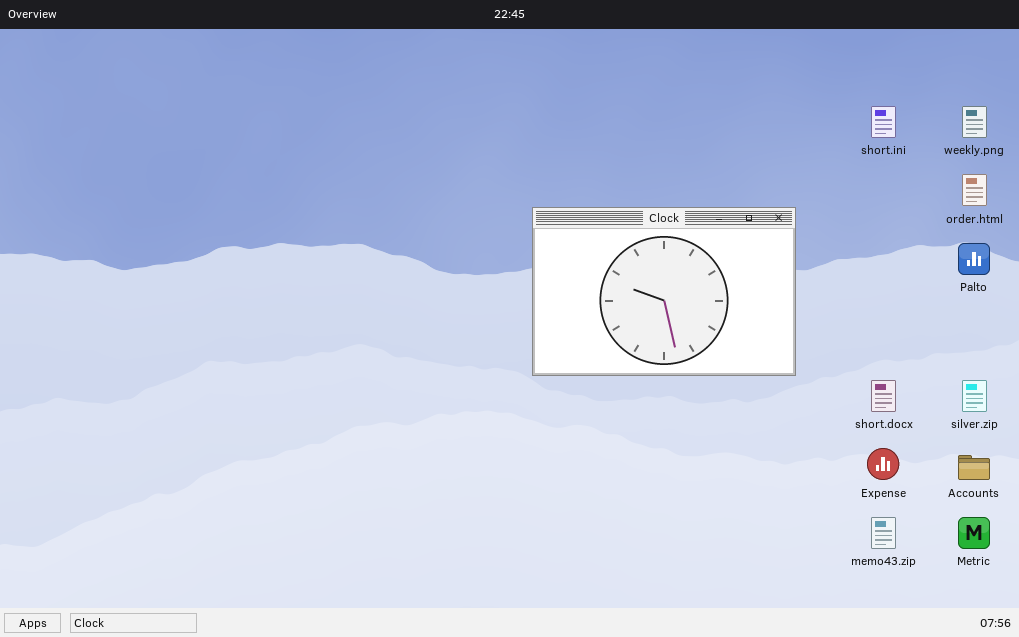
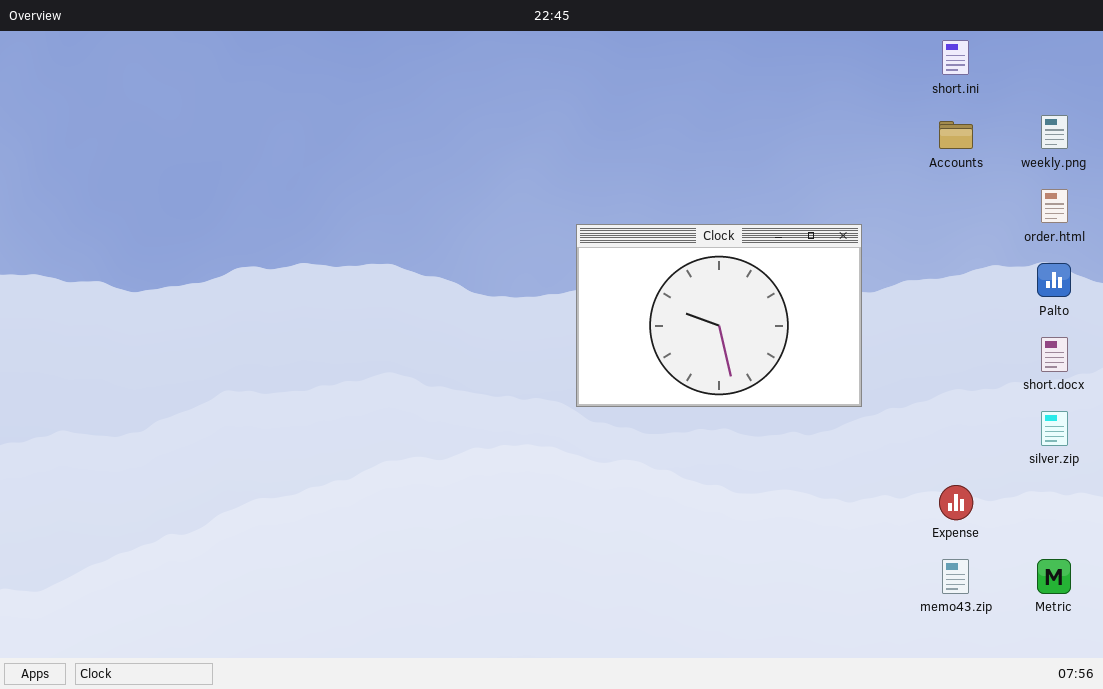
short.ini: [871,106,896,138] -> [942,40,969,75], moved
short.docx: [871,380,896,412] -> [1041,337,1068,372], moved
Accounts: [958,455,990,480] -> [939,121,973,149], moved

